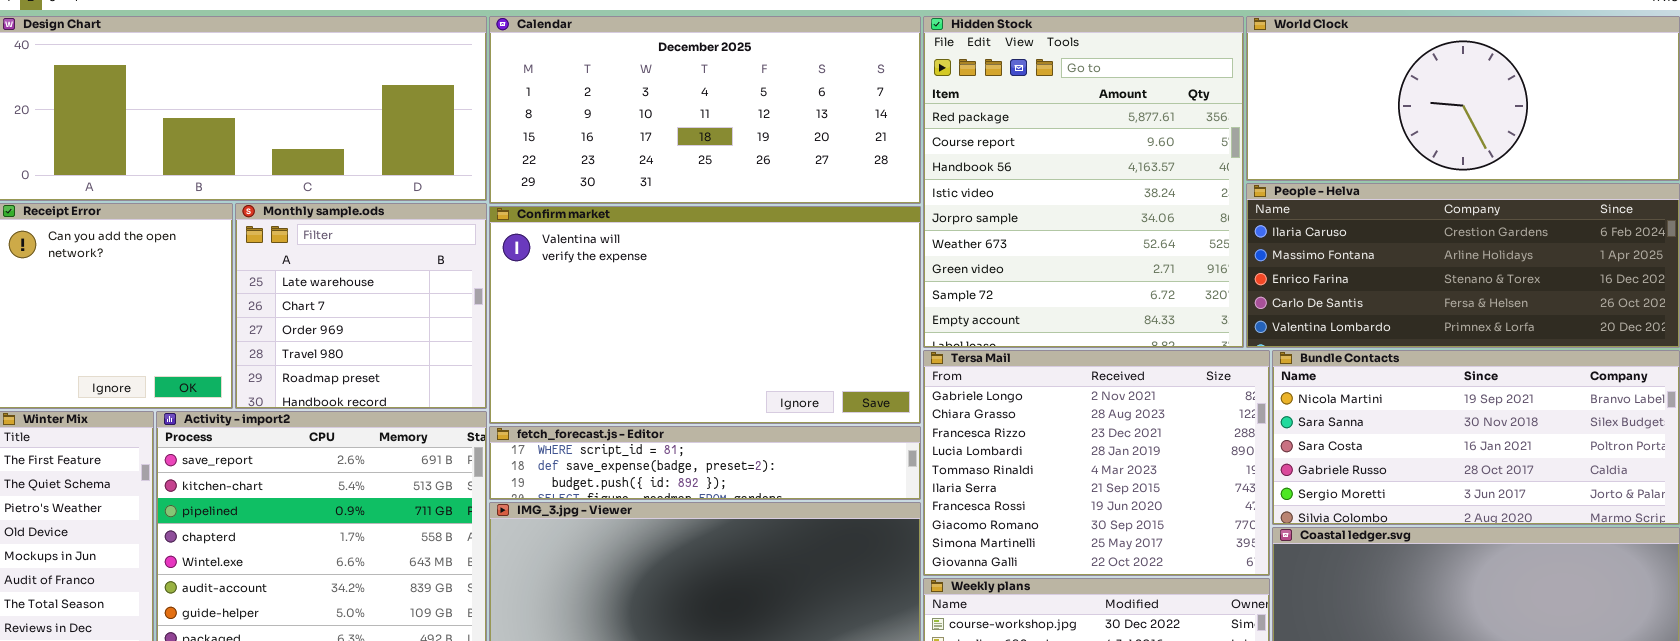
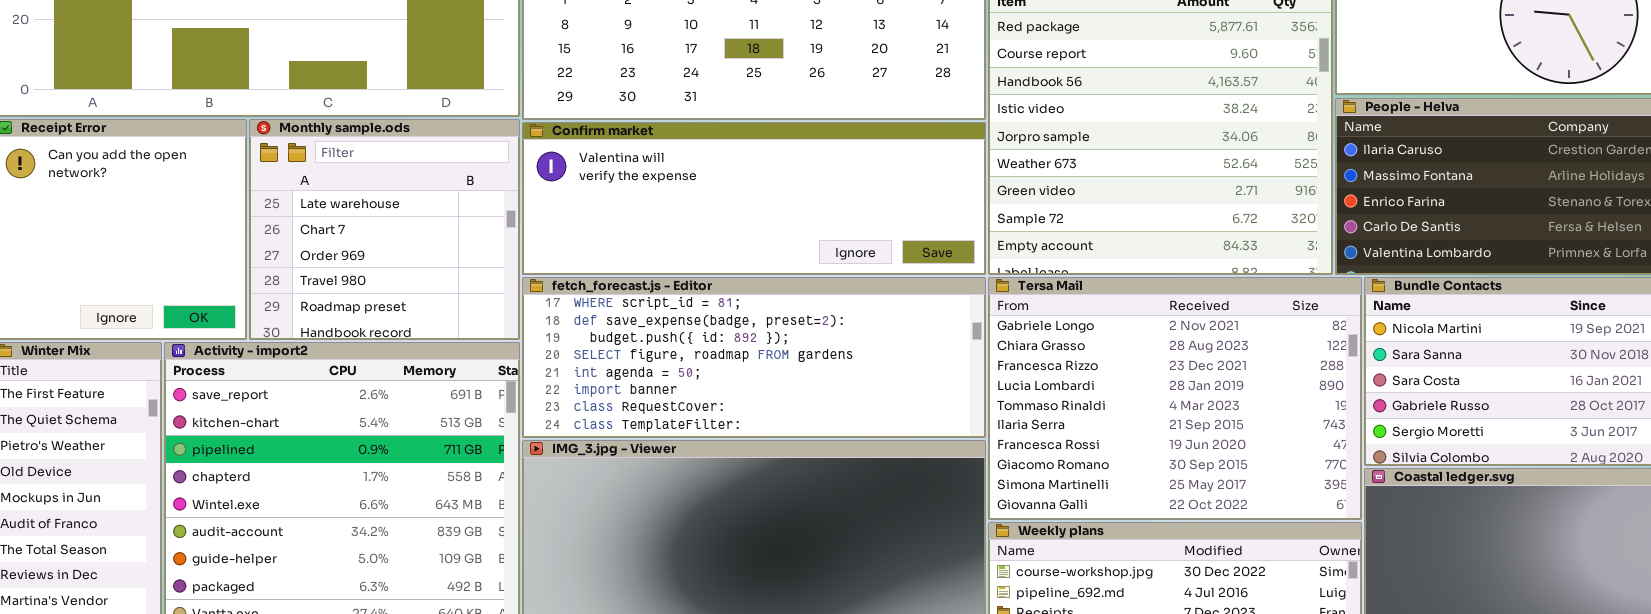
Confirm market: [489,206,921,424] -> [522,122,986,275], resized
fetch_forecast.js - Editor: [489,426,921,500] -> [522,277,986,438], resized

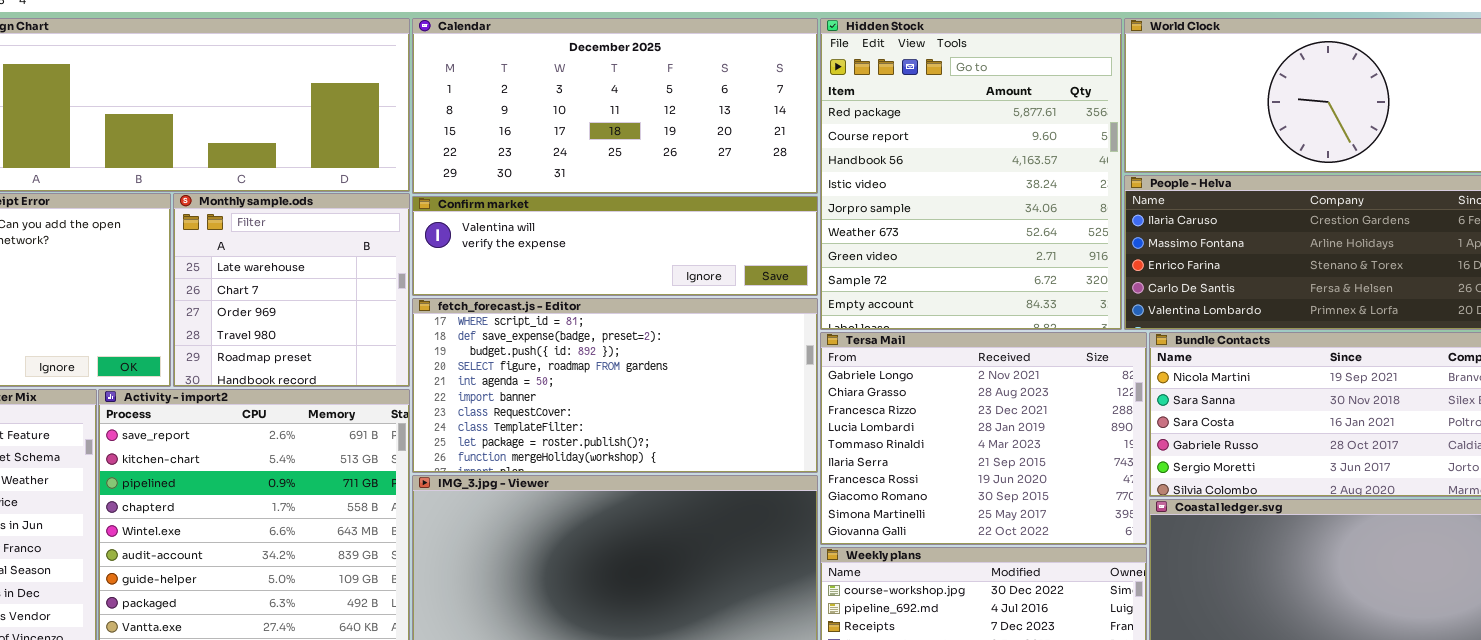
Confirm market: [522,122,986,275] -> [412,196,818,296], resized
fetch_forecast.js - Editor: [522,277,986,438] -> [412,298,818,473], resized

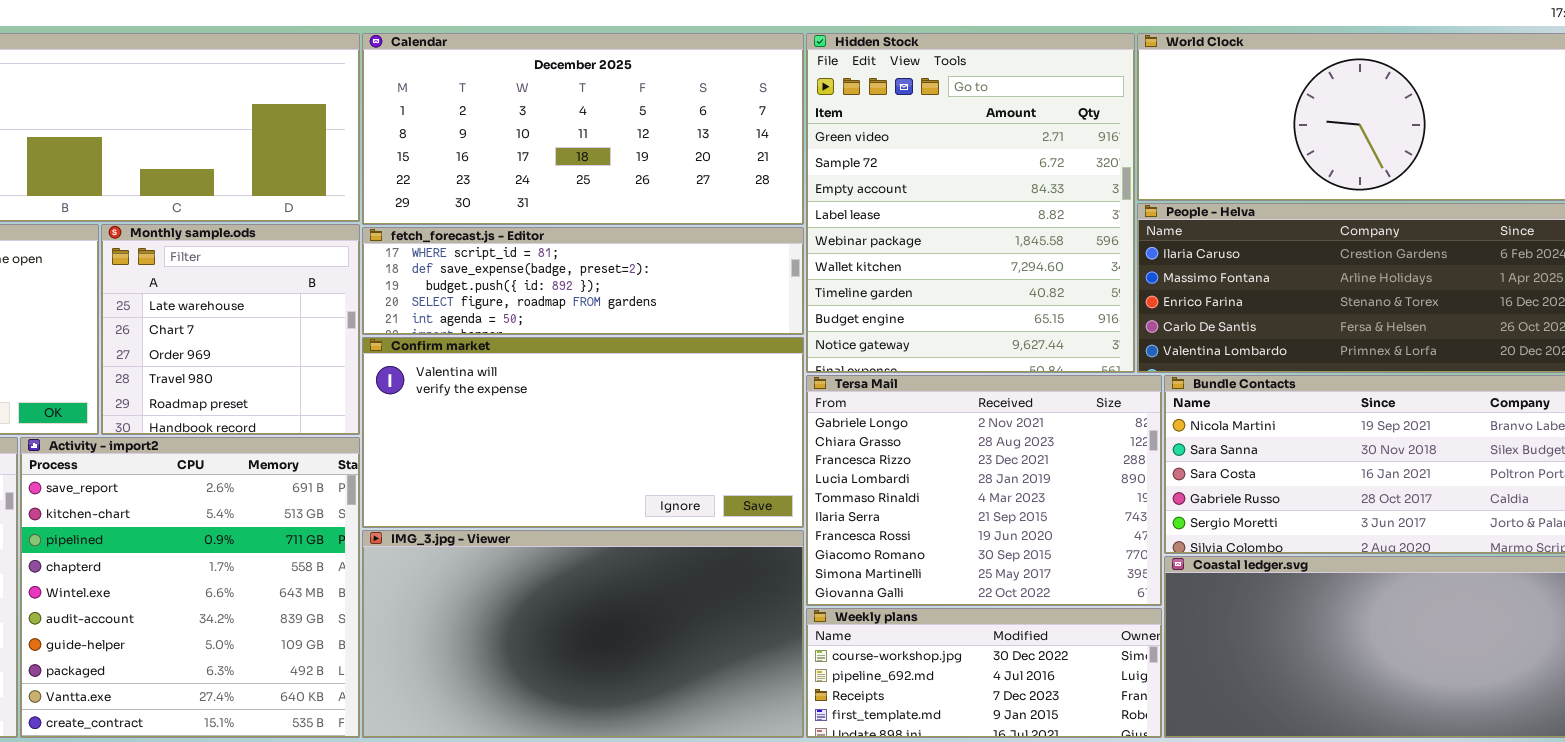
Hidden Stock: [820,18,1122,330] -> [806,33,1135,373], scrolled down 6 rows
Confirm market: [412,196,818,296] -> [362,337,804,528], moved, resized
fetch_forecast.js - Editor: [412,298,818,473] -> [362,227,804,335], moved, resized

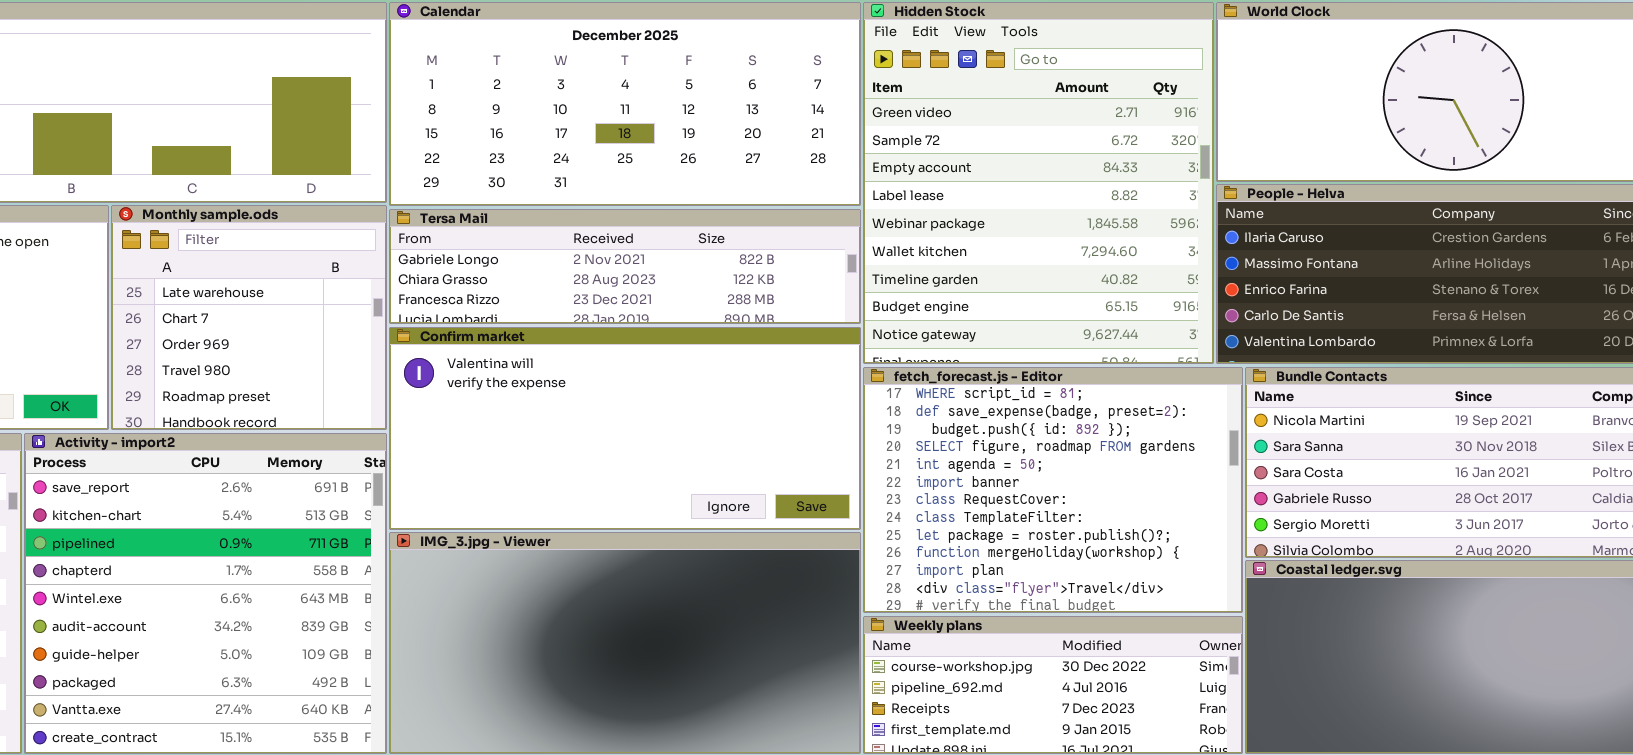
fetch_forecast.js - Editor: [362,227,804,335] -> [863,367,1243,613], moved, resized
Tersa Mail: [806,375,1162,606] -> [389,209,861,324], moved, resized

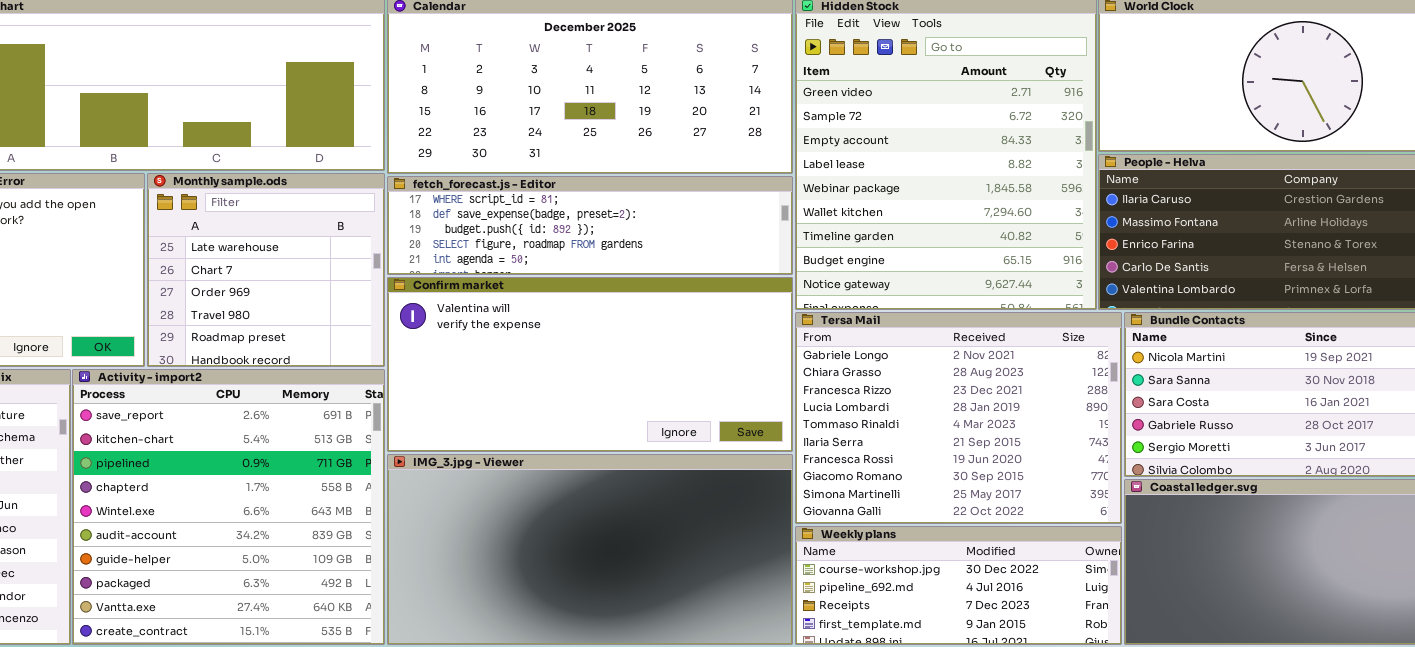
Tersa Mail: [389,209,861,324] -> [795,312,1122,524], moved, resized
fetch_forecast.js - Editor: [863,367,1243,613] -> [387,176,793,275], moved, resized

